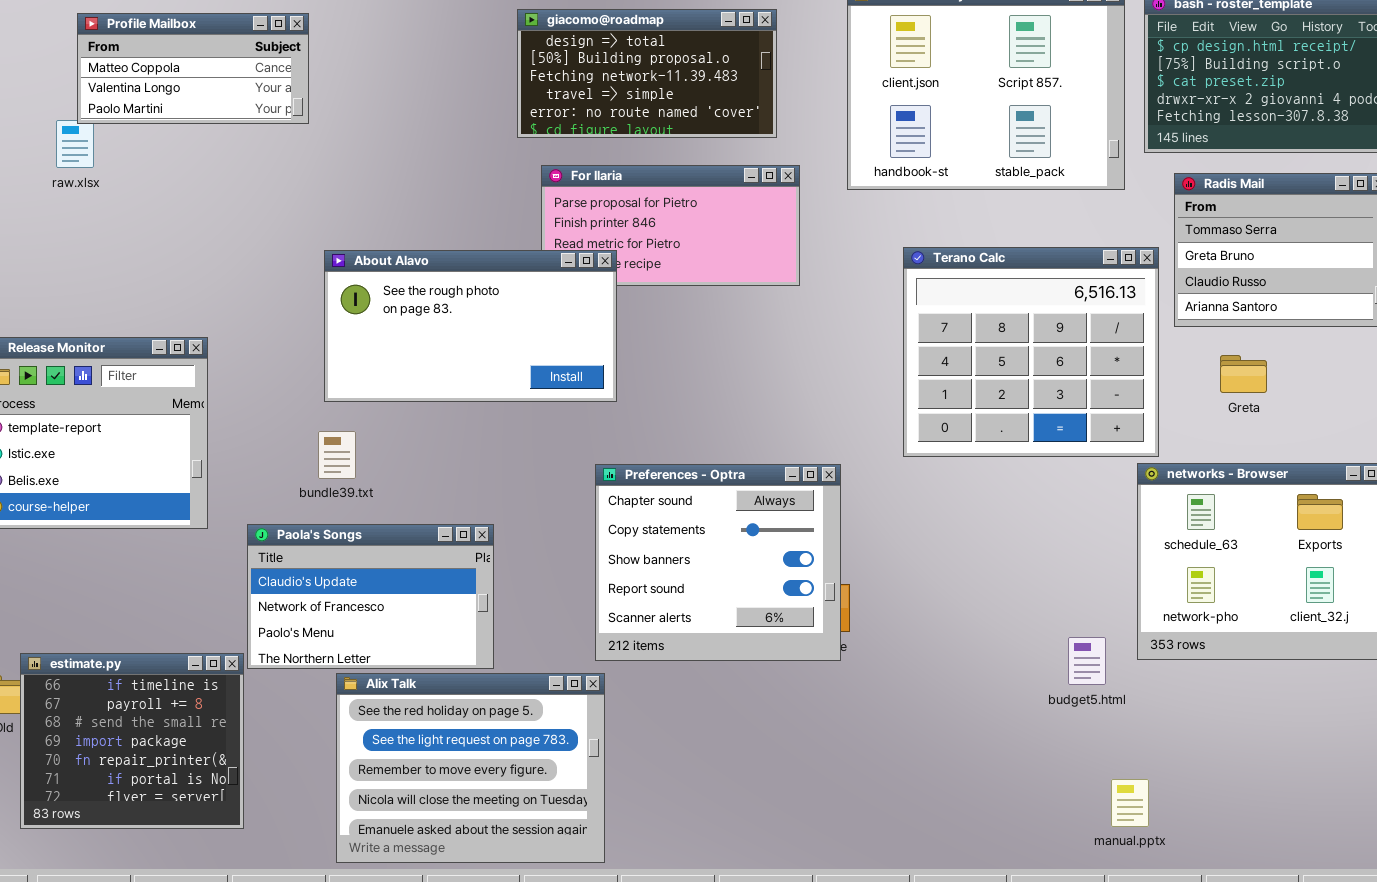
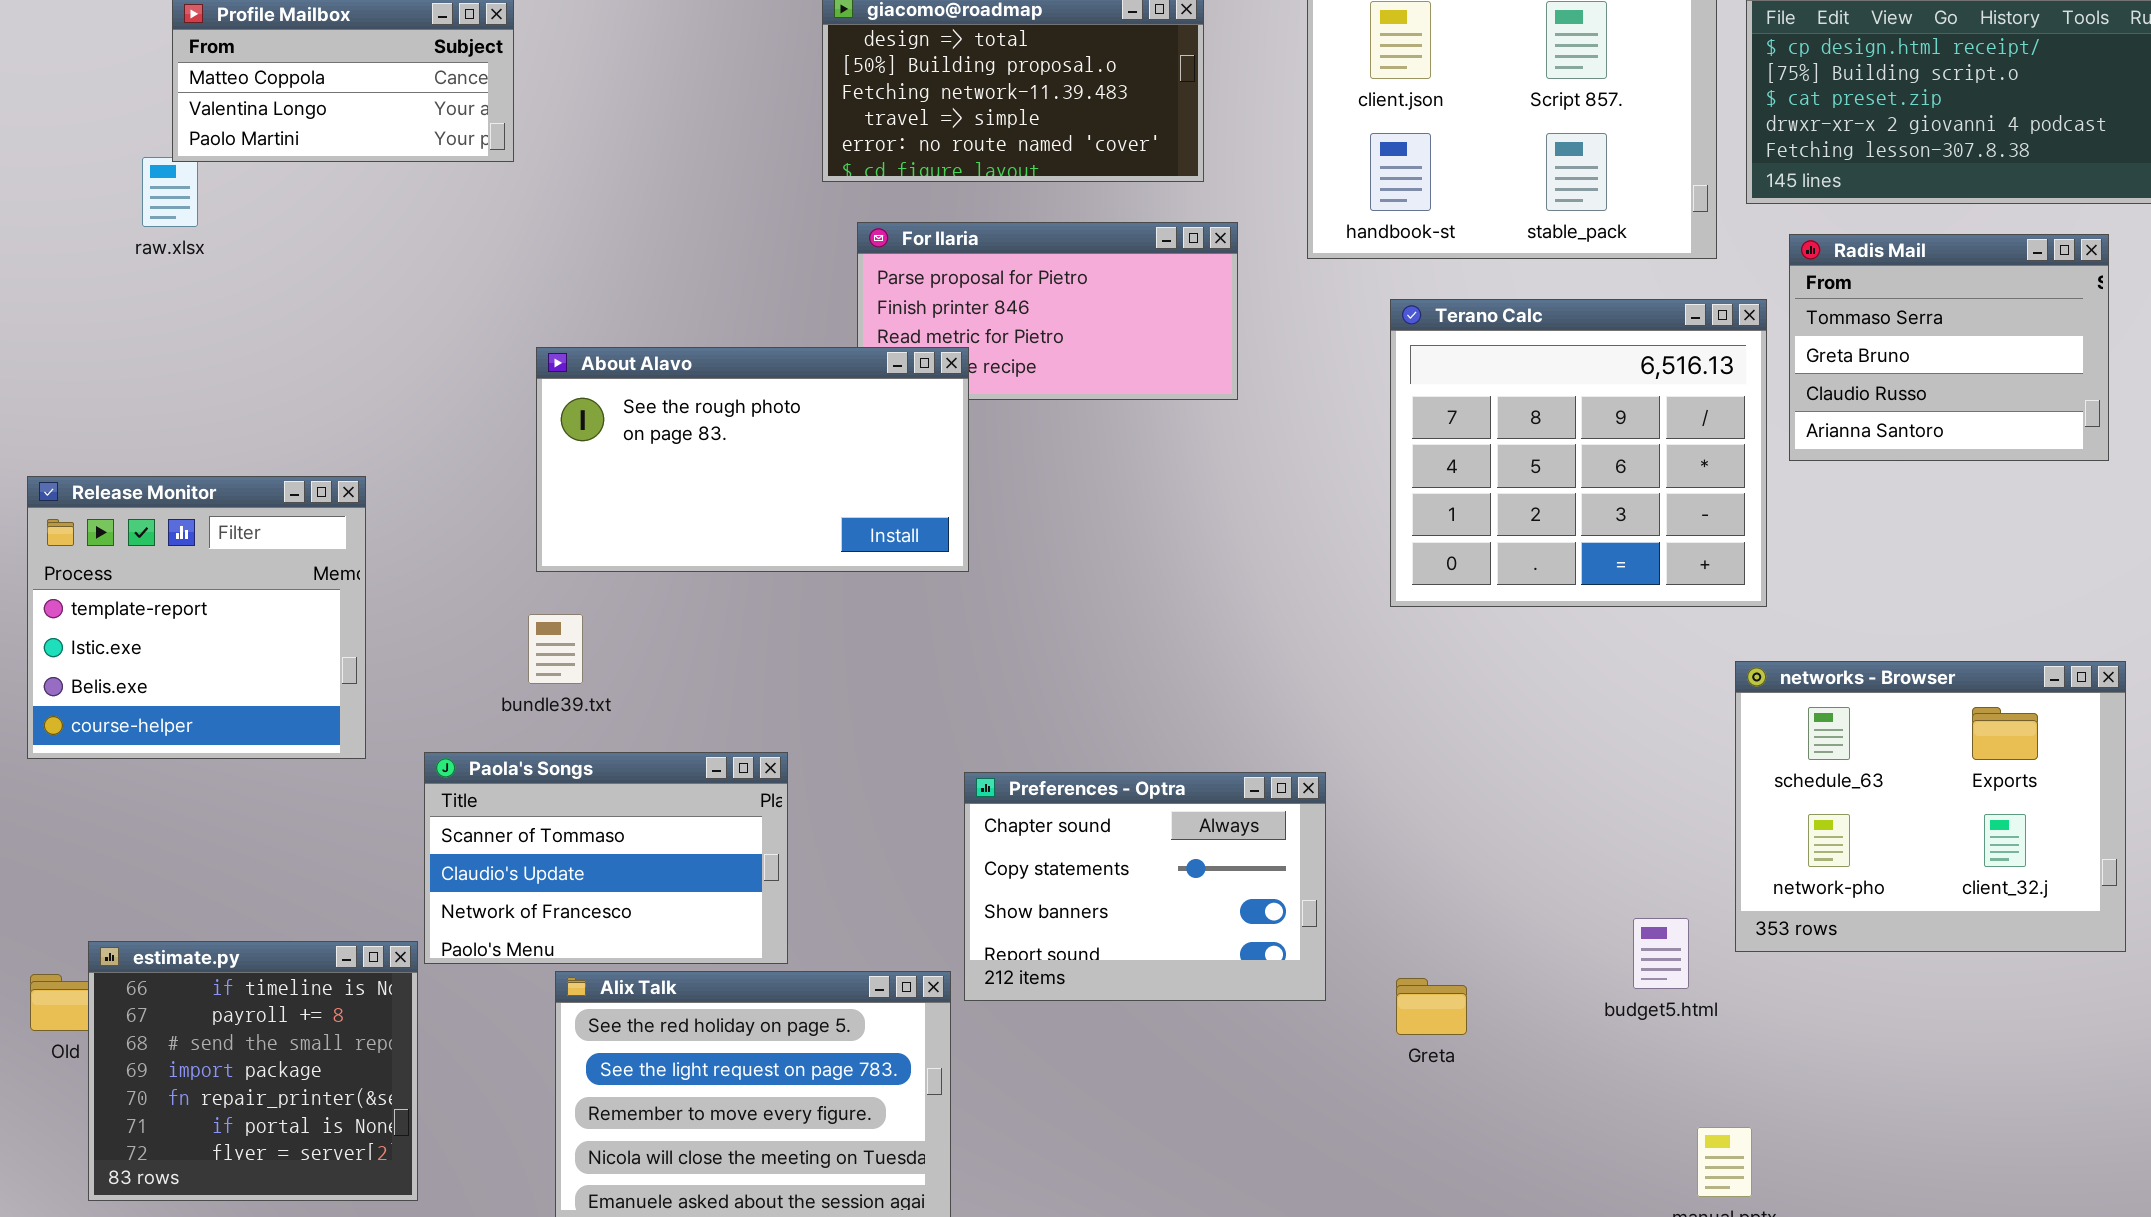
Terano Calc: [903,247,1159,457] -> [1390,299,1767,607], moved
Greta: [1220,355,1267,393] -> [1396,978,1467,1035], moved
Preferences - Optra: [595,464,841,661] -> [964,772,1326,1001], moved, resized
Paola's Songs: [247,524,494,669] -> [424,752,788,964], scrolled up 1 row

